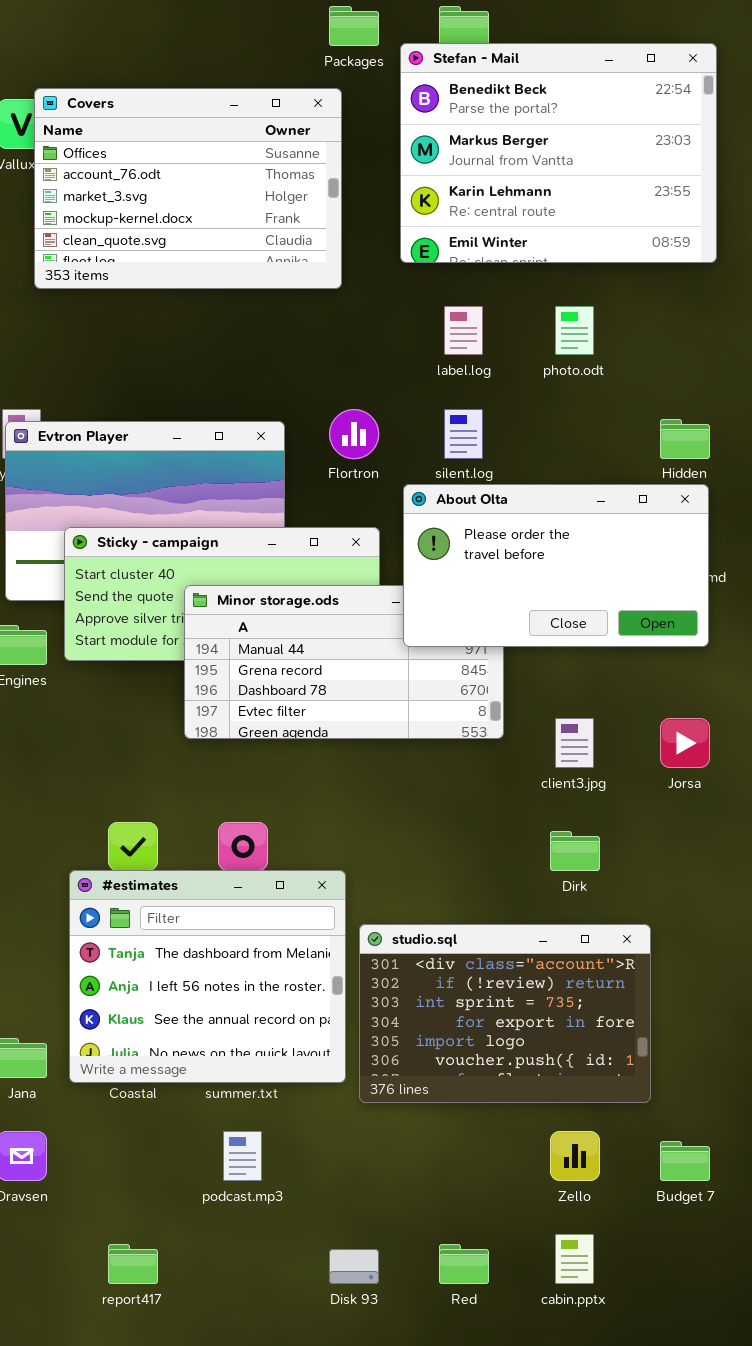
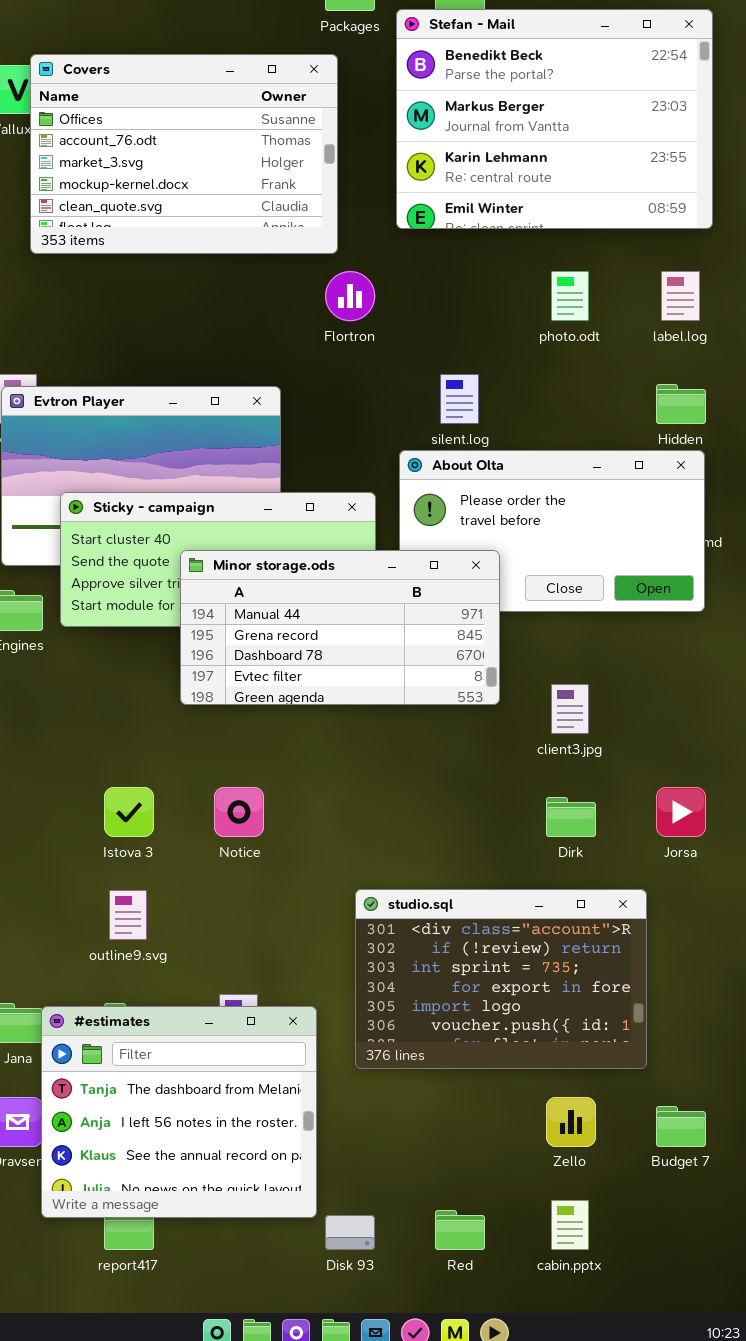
label.log: [444,306,483,355] -> [661,271,700,321], moved
Flortron: [329,409,379,459] -> [325,271,375,321], moved
Minor storage.ods: [184,585,504,739] -> [180,550,500,705], raised
Jorsa: [660,718,710,768] -> [656,787,706,837], moved
#estimates: [69,870,346,1083] -> [41,1006,317,1218], moved

